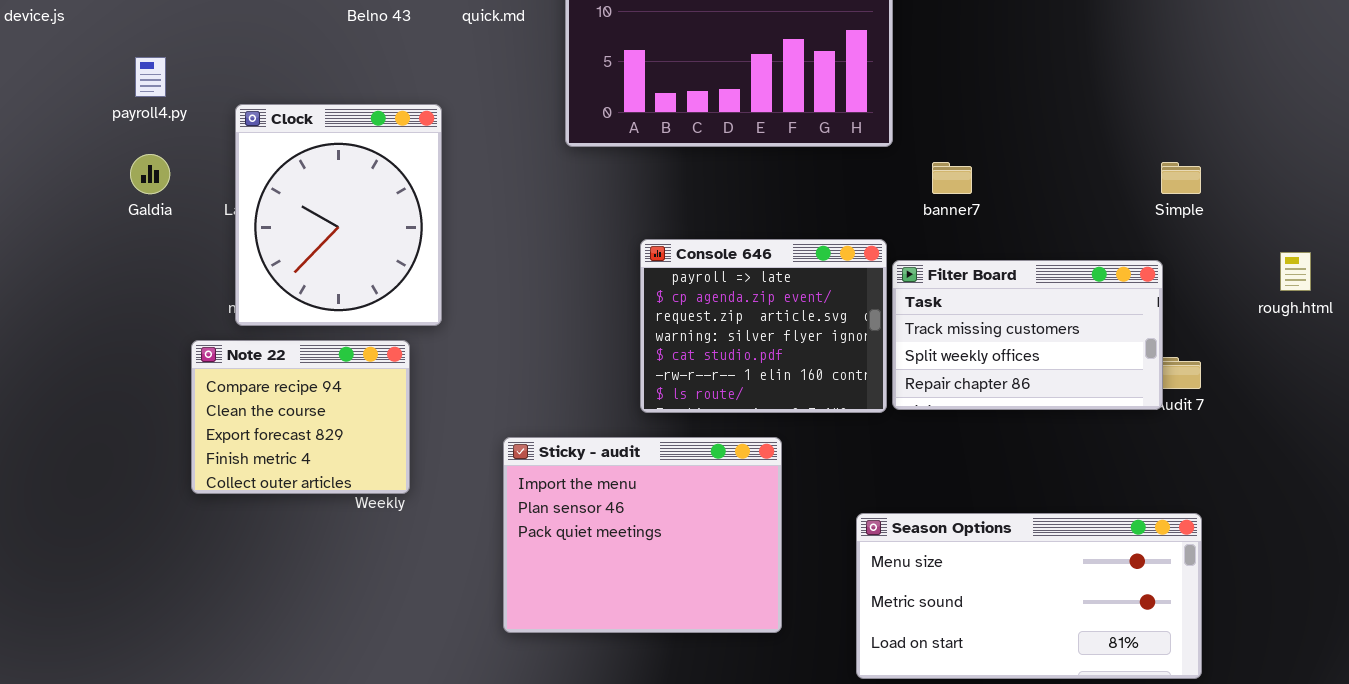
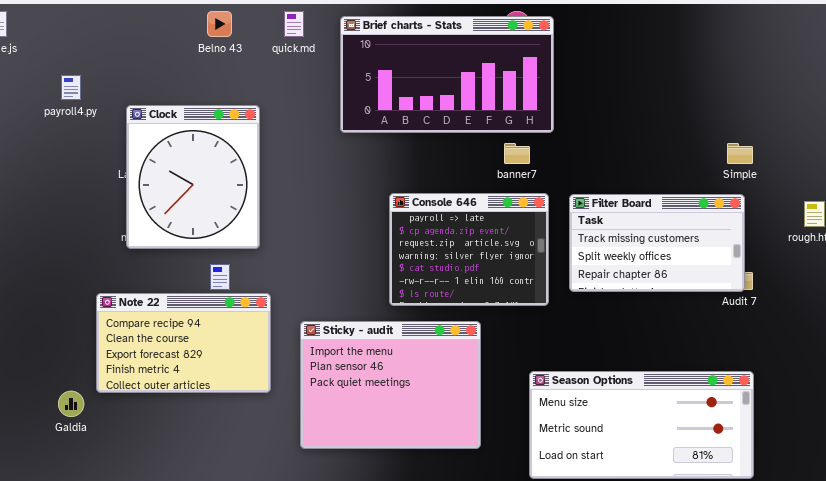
Galdia: [130,154,170,194] -> [58,391,84,417], moved
banner7: [932,162,972,194] -> [504,143,530,164], moved
Filter Board: [892,260,1163,410] -> [569,194,745,292], moved
Note 22: [191,340,410,494] -> [96,293,271,393], moved, resized

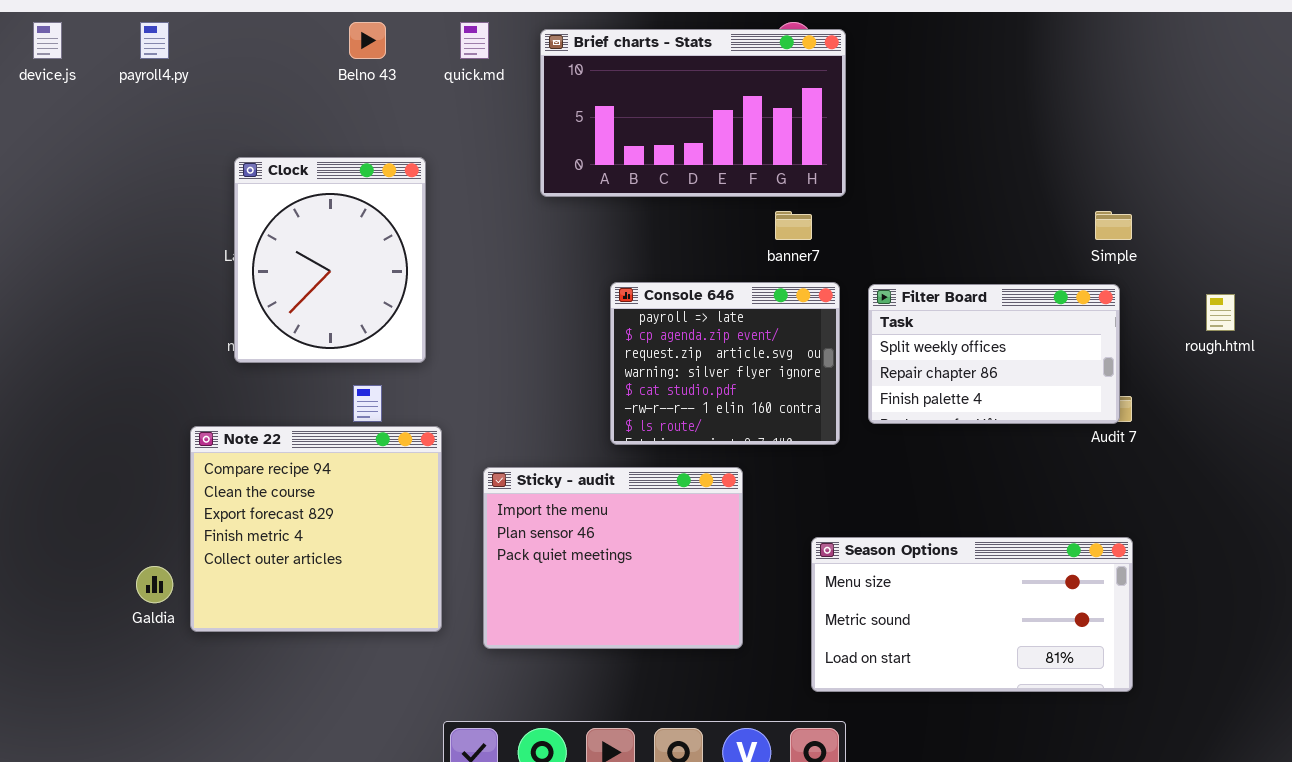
payroll4.py: [61,75,81,100] -> [140,22,169,59], moved
Filter Board: [569,194,745,292] -> [868,284,1120,424], scrolled down 1 row
Note 22: [96,293,271,393] -> [190,426,442,632], resized

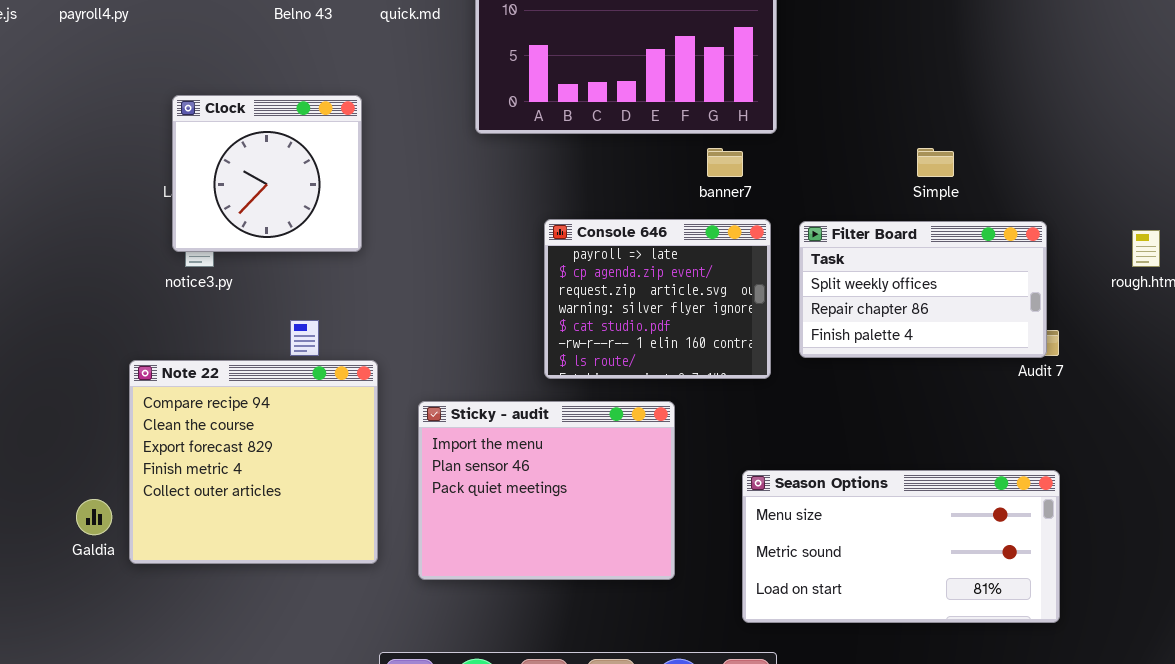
Clock: [234,157,426,363] -> [172,95,362,252], resized
Simple: [1095,211,1132,240] -> [917,148,954,177], moved

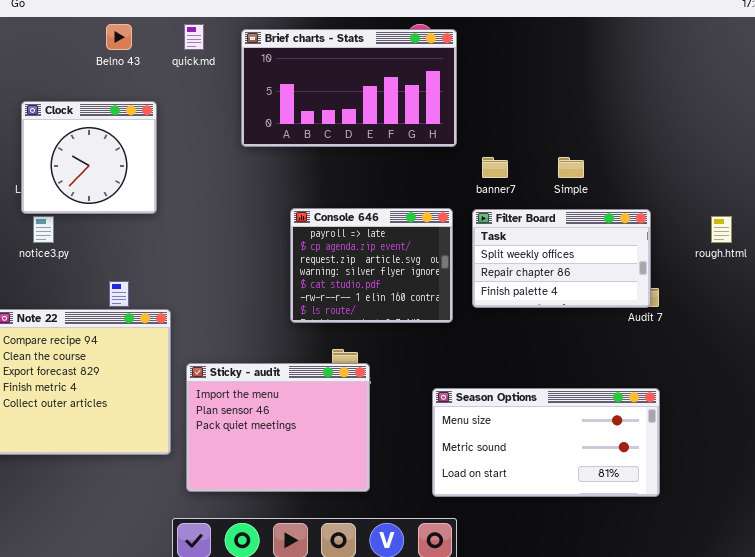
Clock: [172,95,362,252] -> [21,101,157,214], moved
banner7: [707,148,743,177] -> [482,157,508,178], moved
Sticky - audit: [418,401,675,580] -> [186,363,370,492], moved

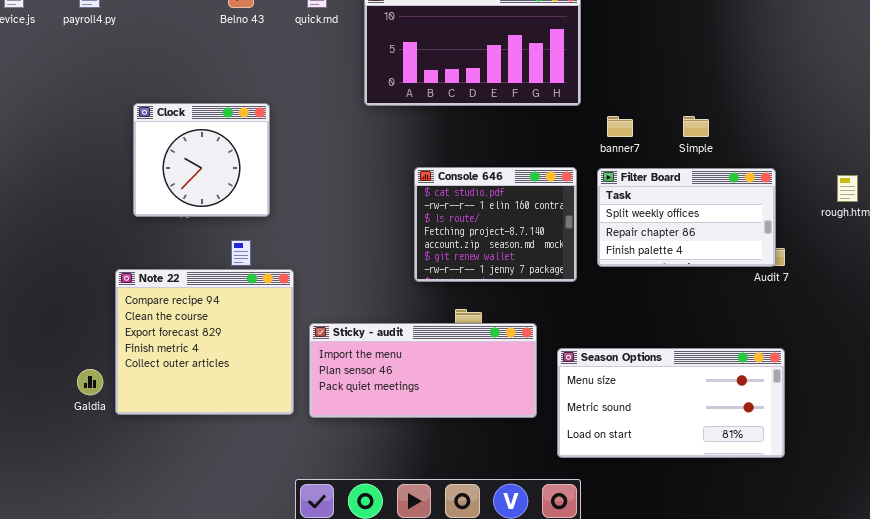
Clock: [21,101,157,214] -> [133,103,270,217], moved
Console 646: [290,208,453,323] -> [414,167,577,282], scrolled down 4 rows
Sticky - audit: [186,363,370,492] -> [309,323,537,418], resized

